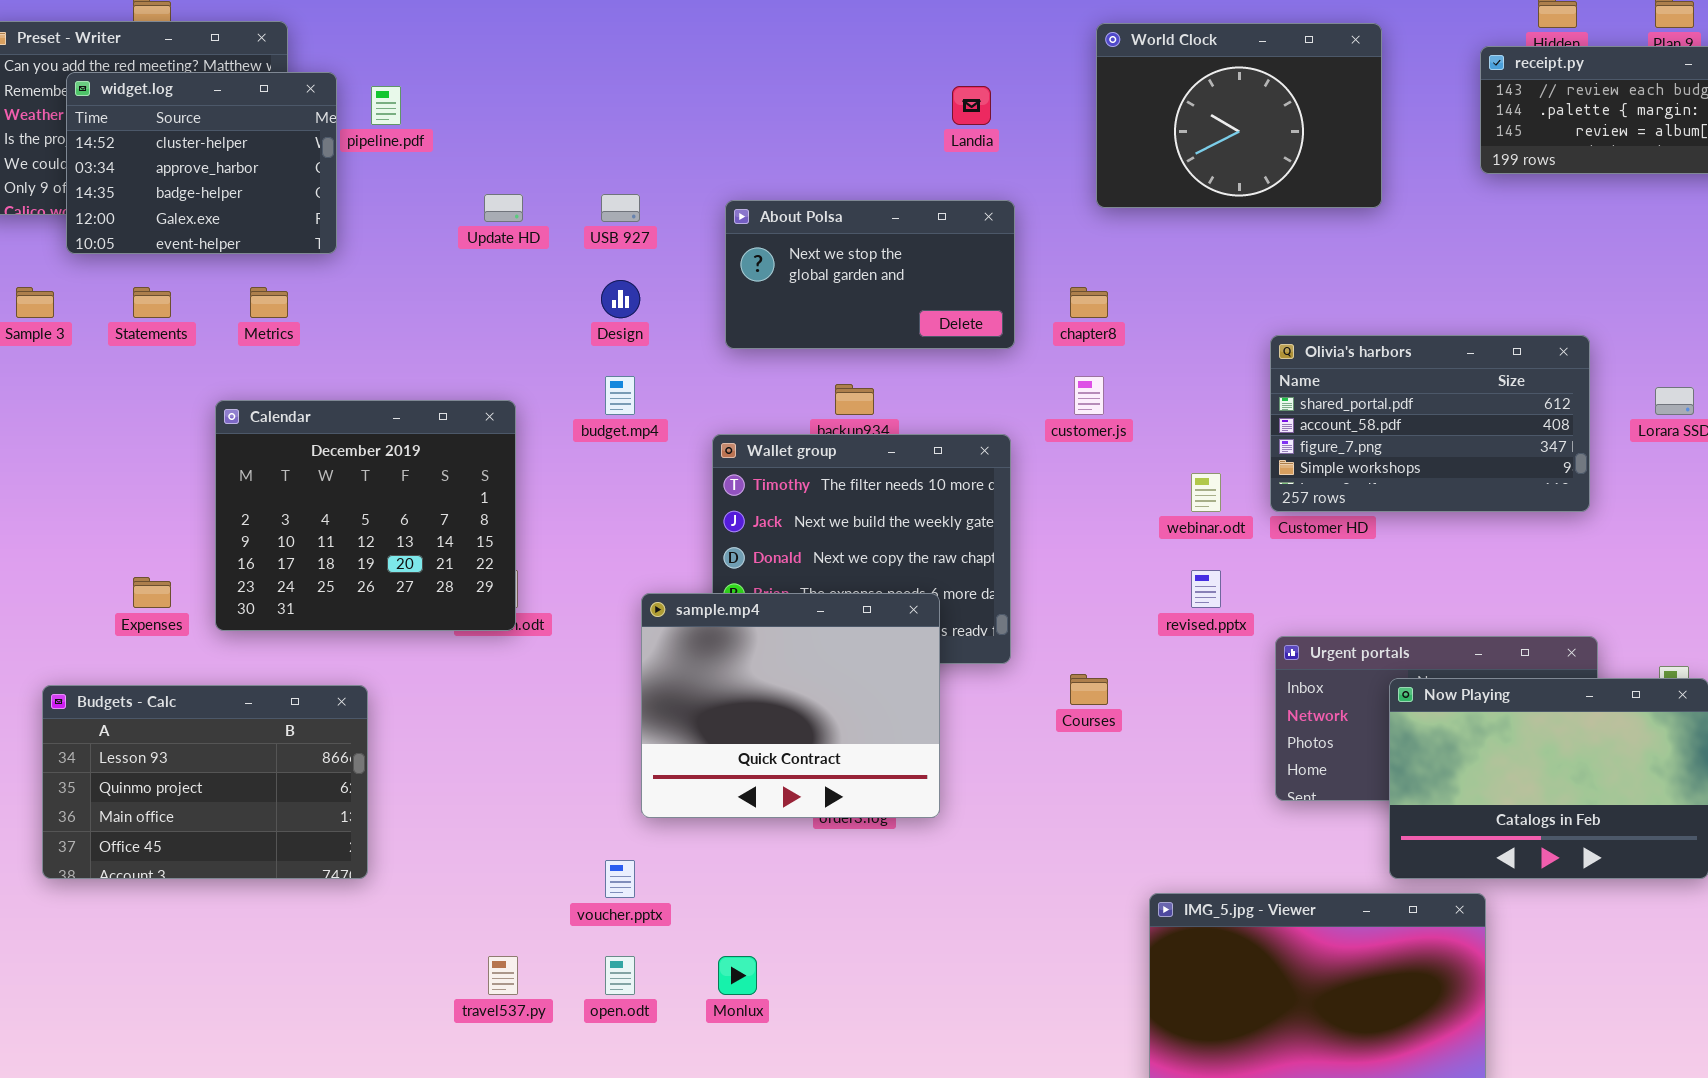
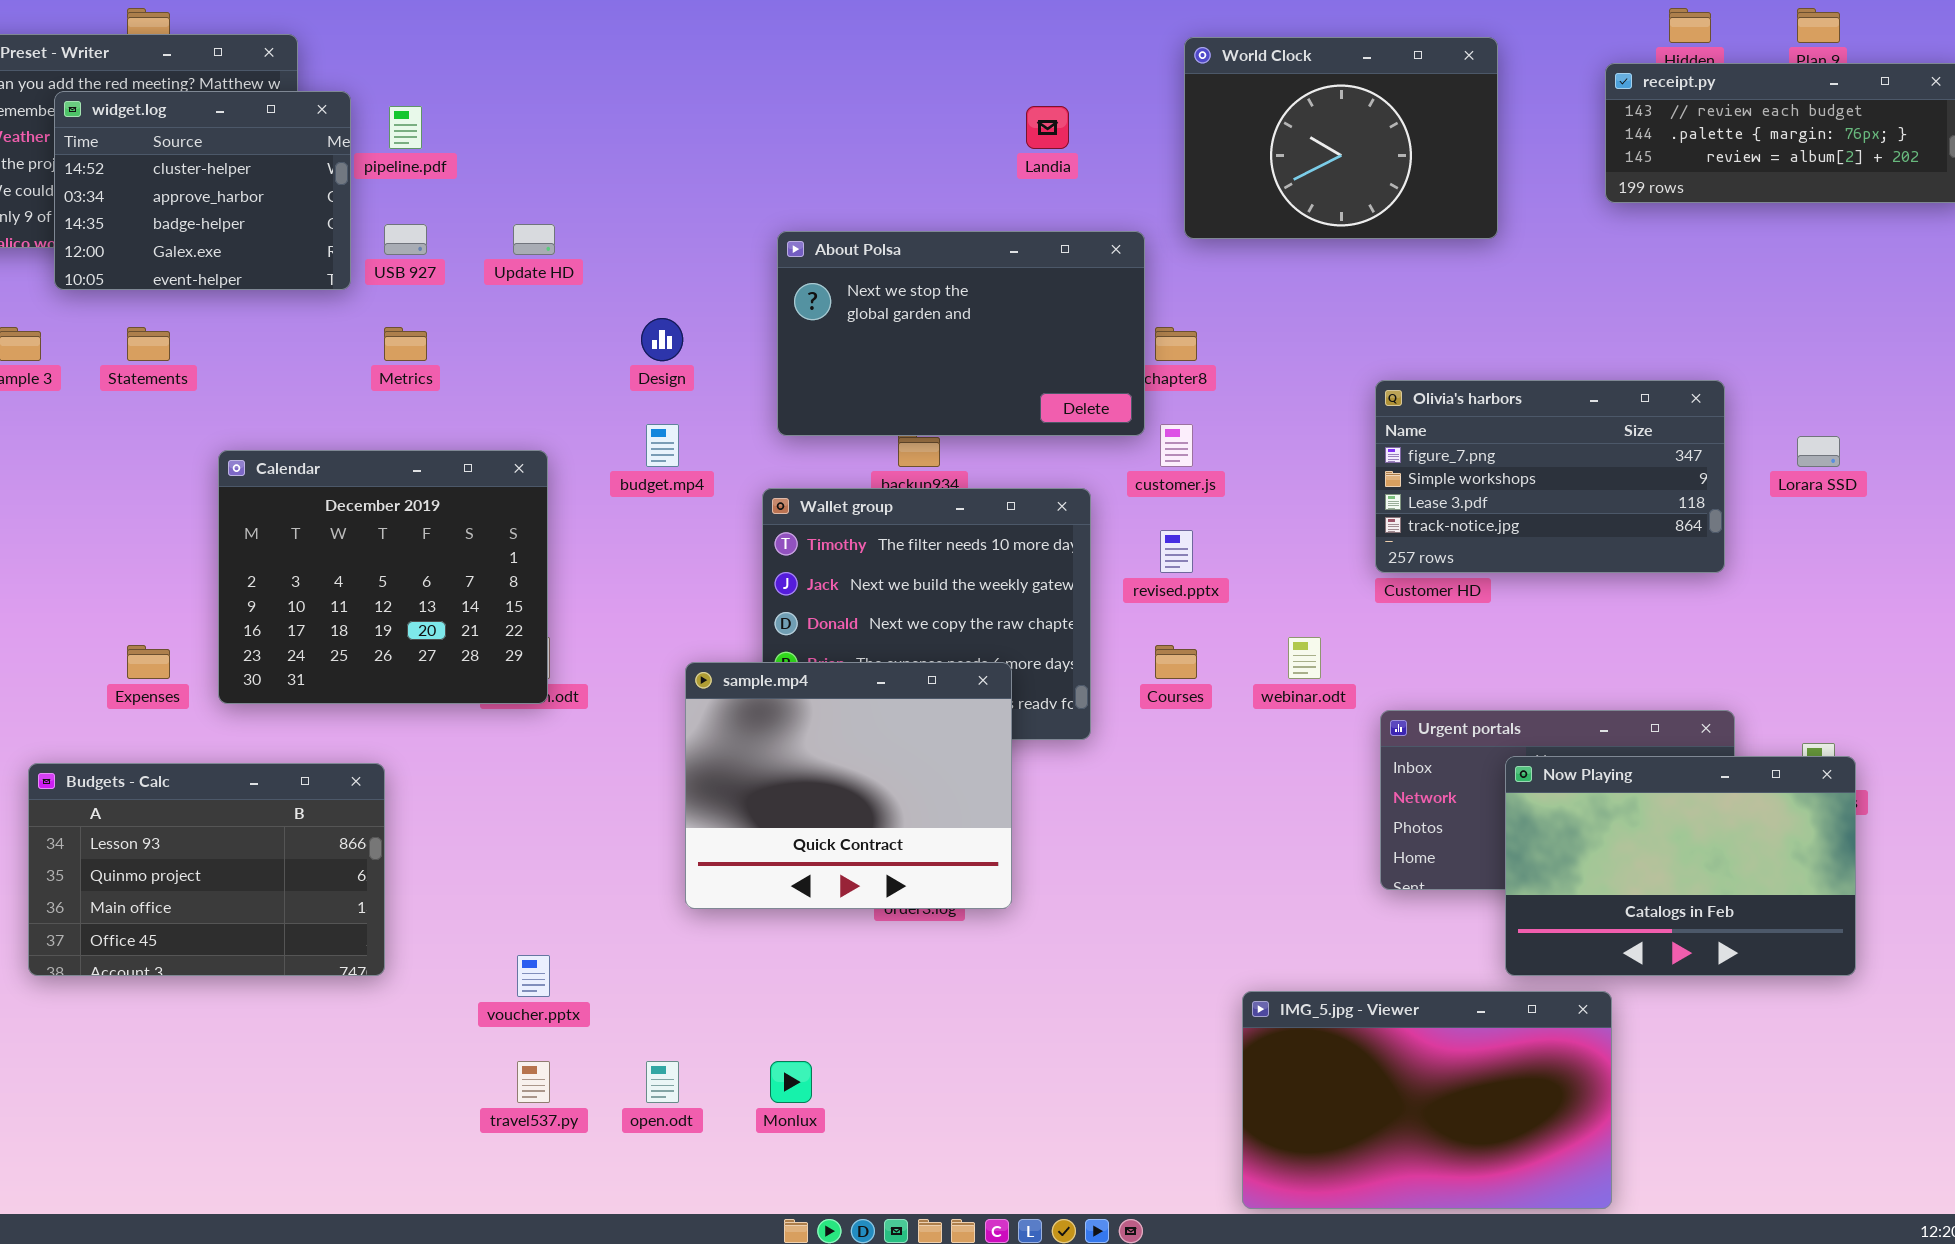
USB 927: [601,194,640,222] -> [384,224,427,255], moved
About Polsa: [725,200,1015,349] -> [777,231,1145,436], resized
Metrics: [250,287,288,318] -> [384,327,427,361], moved
Olivia's harbors: [1270,335,1590,512] -> [1375,380,1725,573], scrolled down 2 rows
webinar.odt: [1191,473,1221,512] -> [1288,637,1321,679], moved
revised.pptx: [1191,570,1221,608] -> [1160,530,1193,573], moved
Courses: [1070,674,1108,705] -> [1155,645,1197,679], moved
voucher.pptx: [605,860,635,898] -> [517,955,550,997], moved

